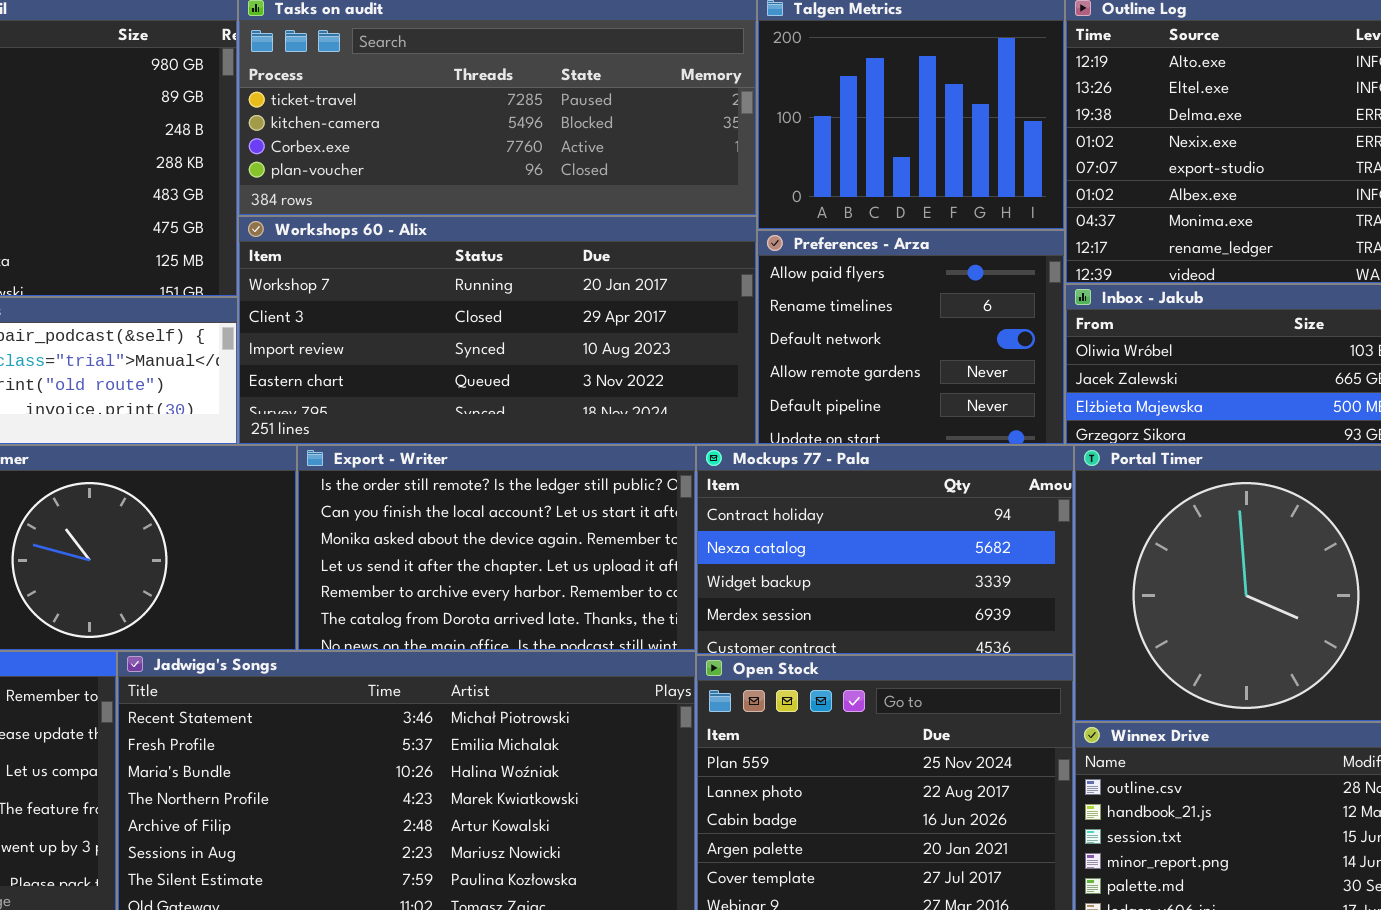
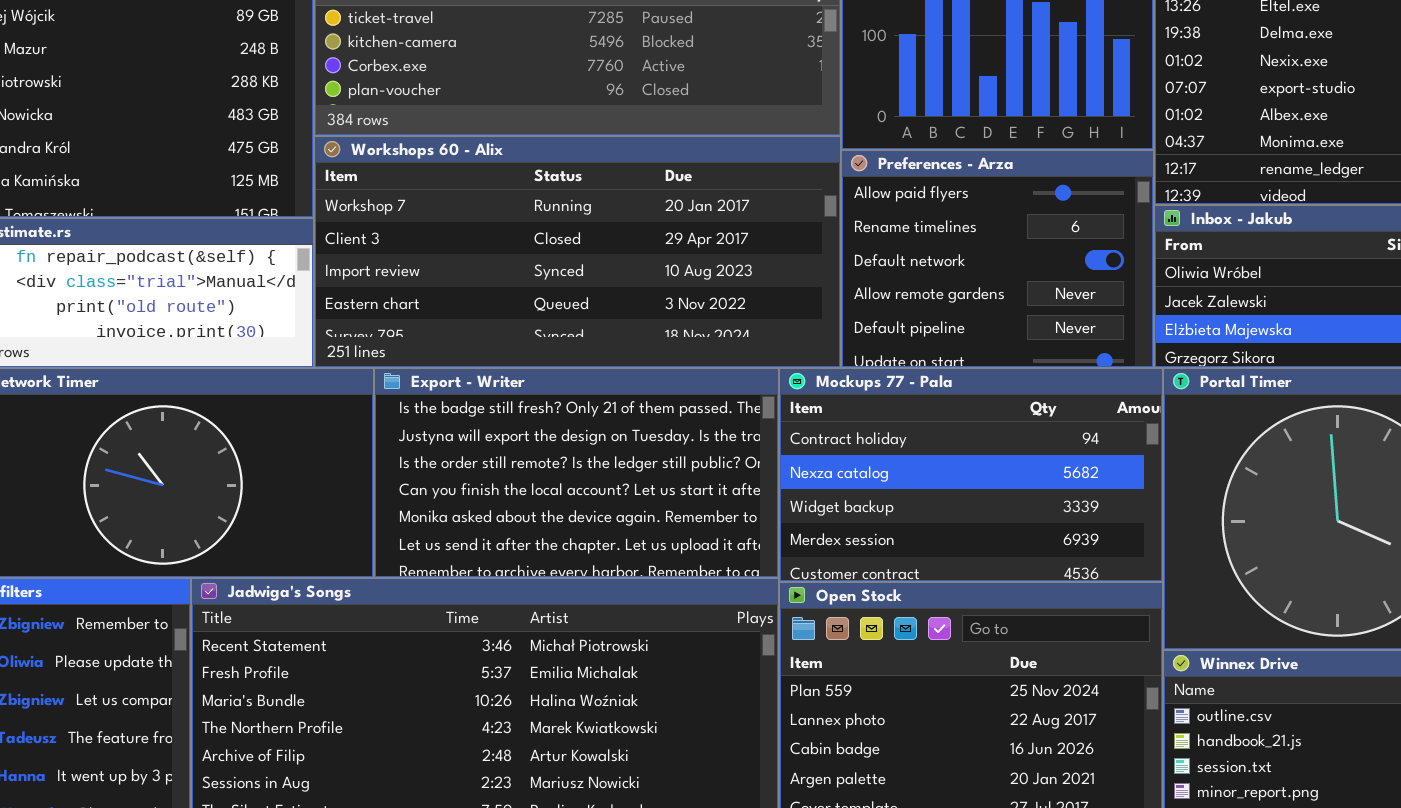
Export - Writer: [297,445,696,651] -> [374,368,779,578], scrolled up 2 rows

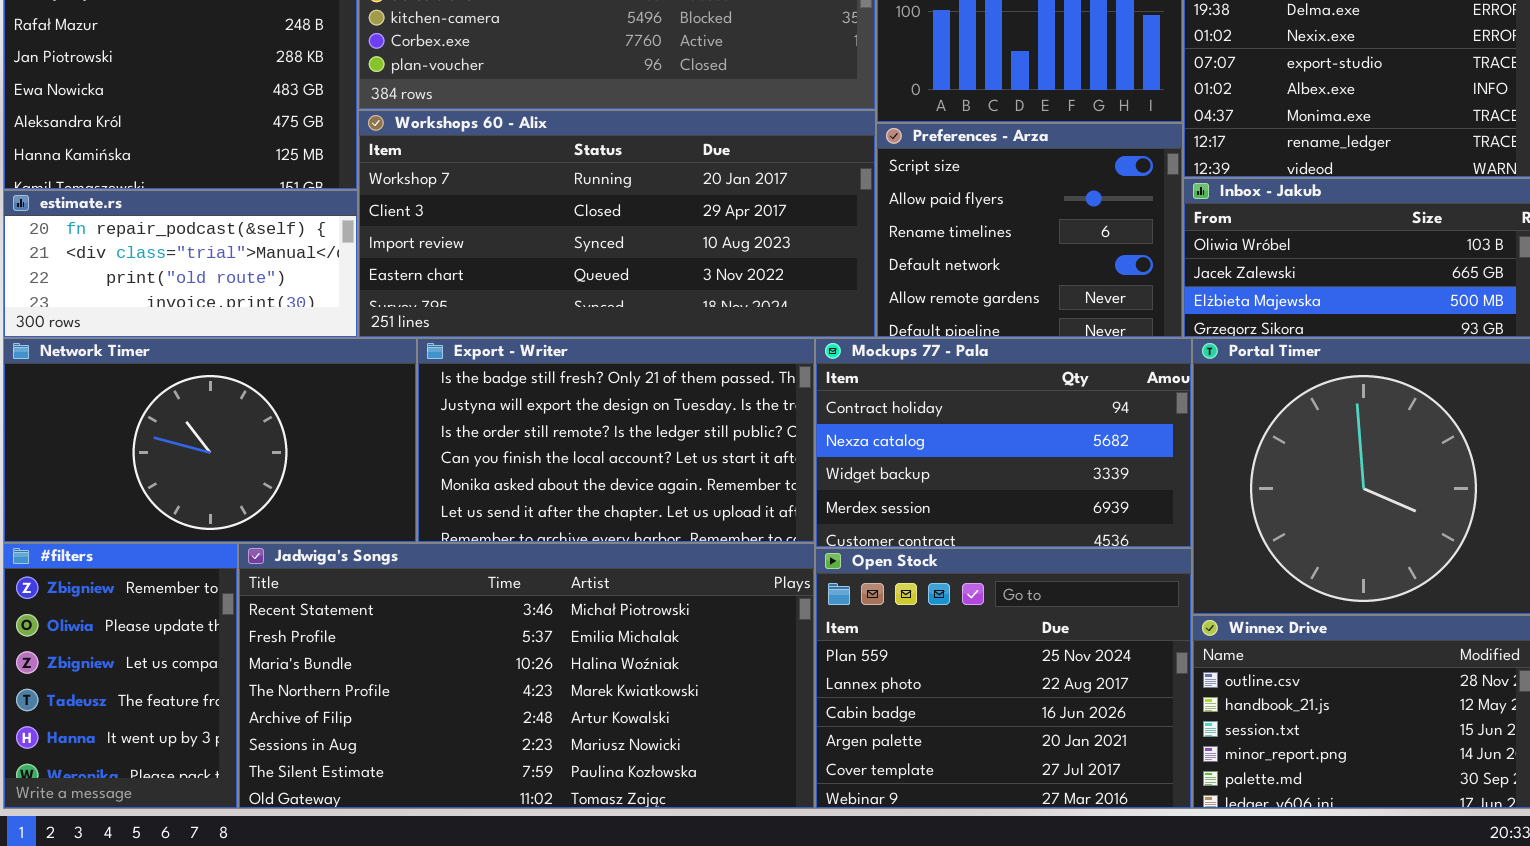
Preferences - Arza: [841,150,1154,368] -> [876,123,1183,338], scrolled up 1 row

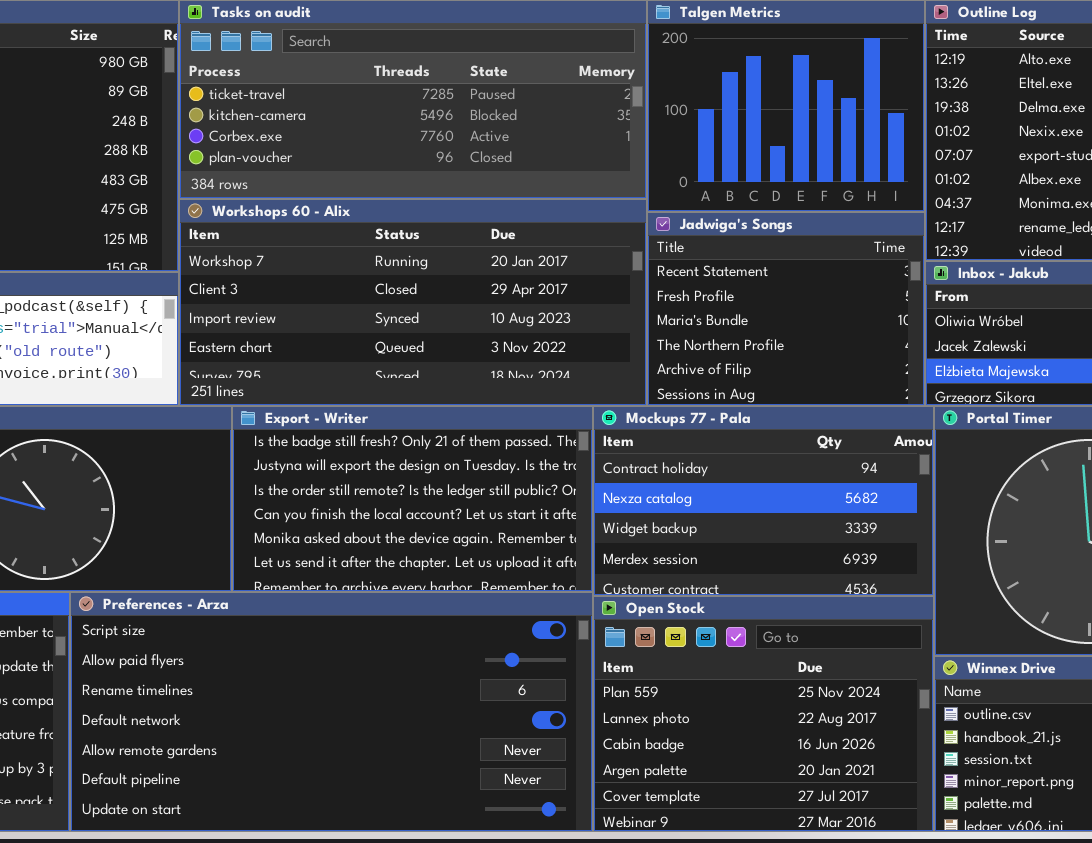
Preferences - Arza: [876,123,1183,338] -> [70,592,593,832], moved, resized
Jadwiga's Songs: [238,543,815,809] -> [647,212,925,406], moved, resized

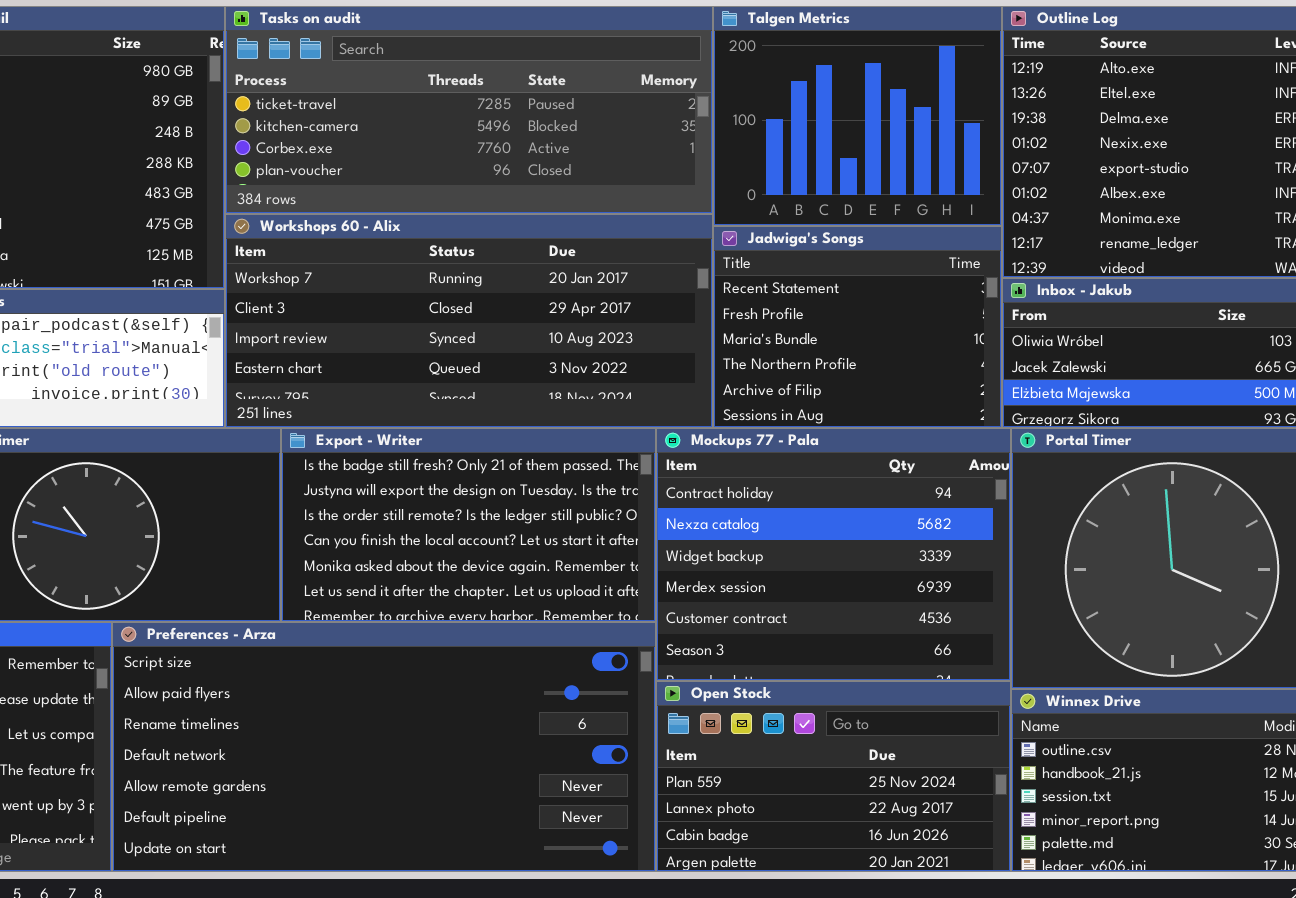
Mockups 77 - Pala: [593,406,934,596] -> [656,428,1011,681], resized
Open Stock: [593,596,934,832] -> [656,681,1011,872], resized

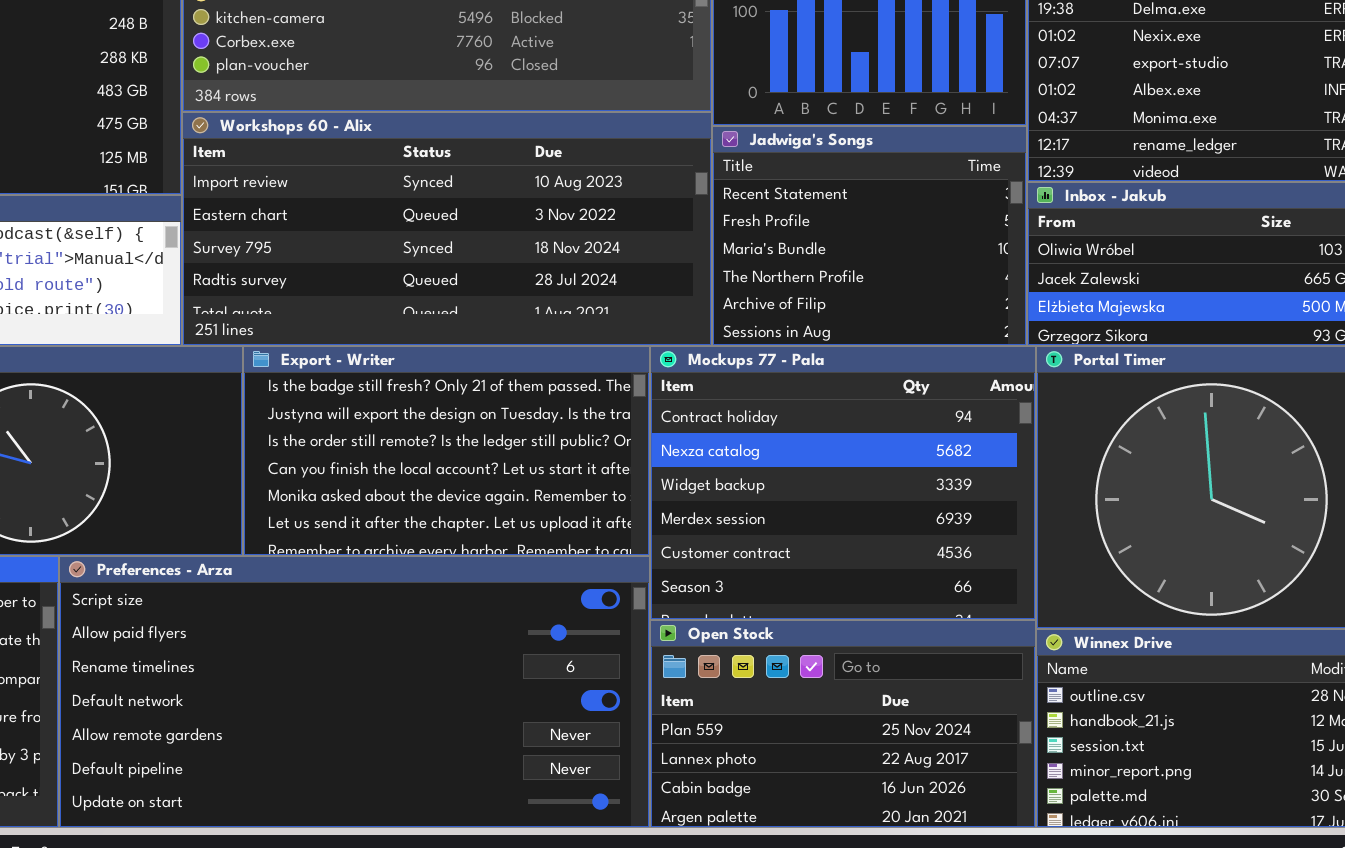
Workshops 60 - Alix: [225,214,713,428] -> [182,112,712,346], scrolled down 2 rows

